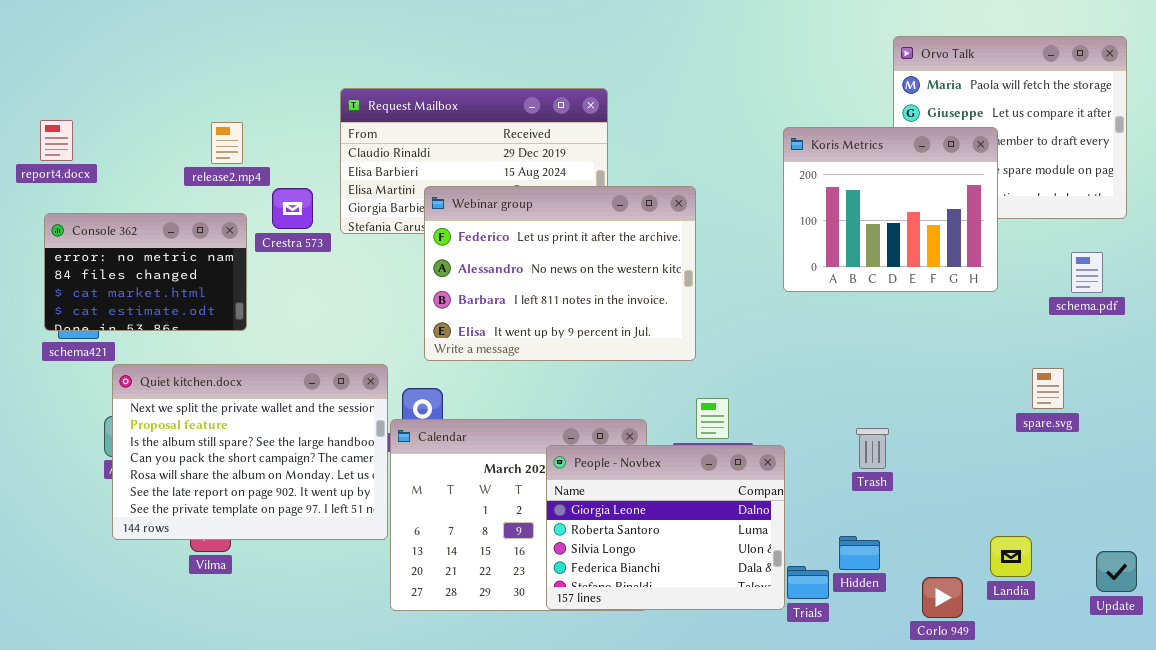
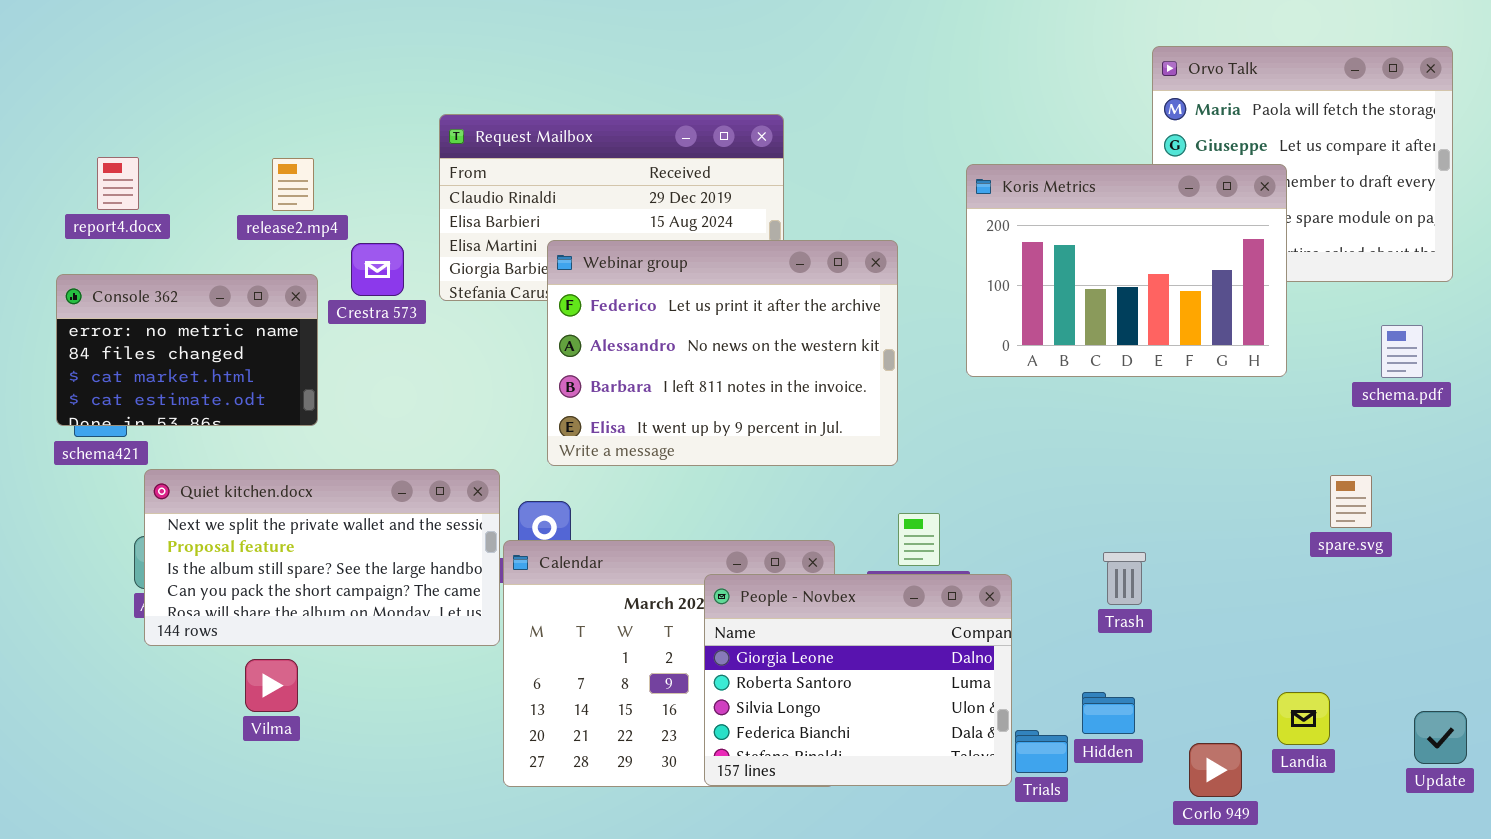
report4.docx: [40,120,73,161] -> [97,157,139,210], moved
Koris Metrics: [783,127,998,292] -> [966,164,1287,377], resized
Quiet kitchen.docx: [112,364,388,540] -> [144,469,500,646], resized

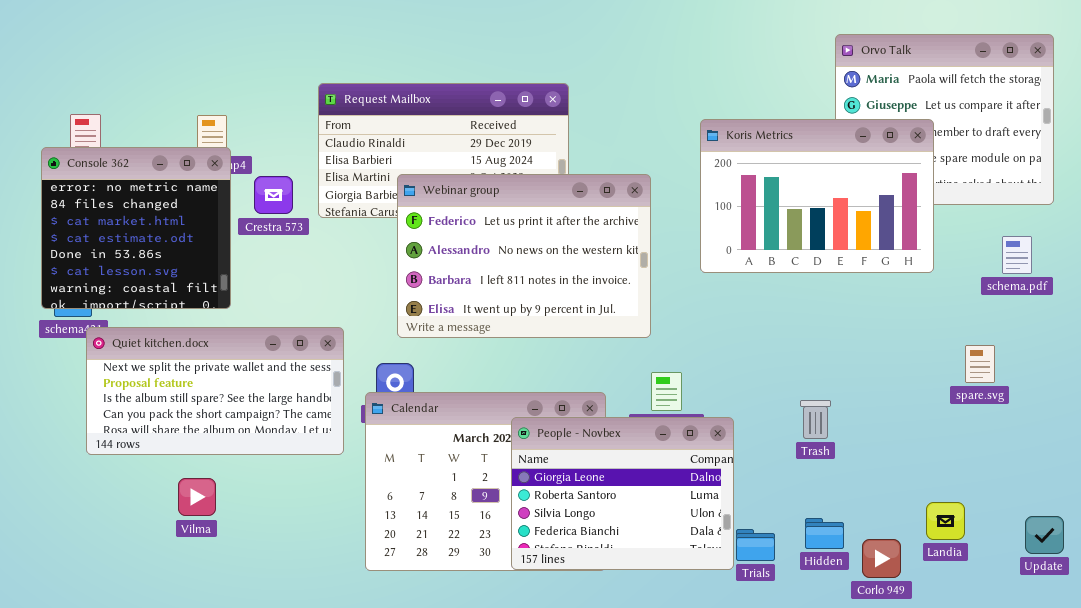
Console 362: [56,274,318,426] -> [41,147,231,309], resized
Quiet kitchen.docx: [144,469,500,646] -> [86,327,344,455], moved
Hidden: [1082,692,1135,734] -> [805,518,844,549], moved

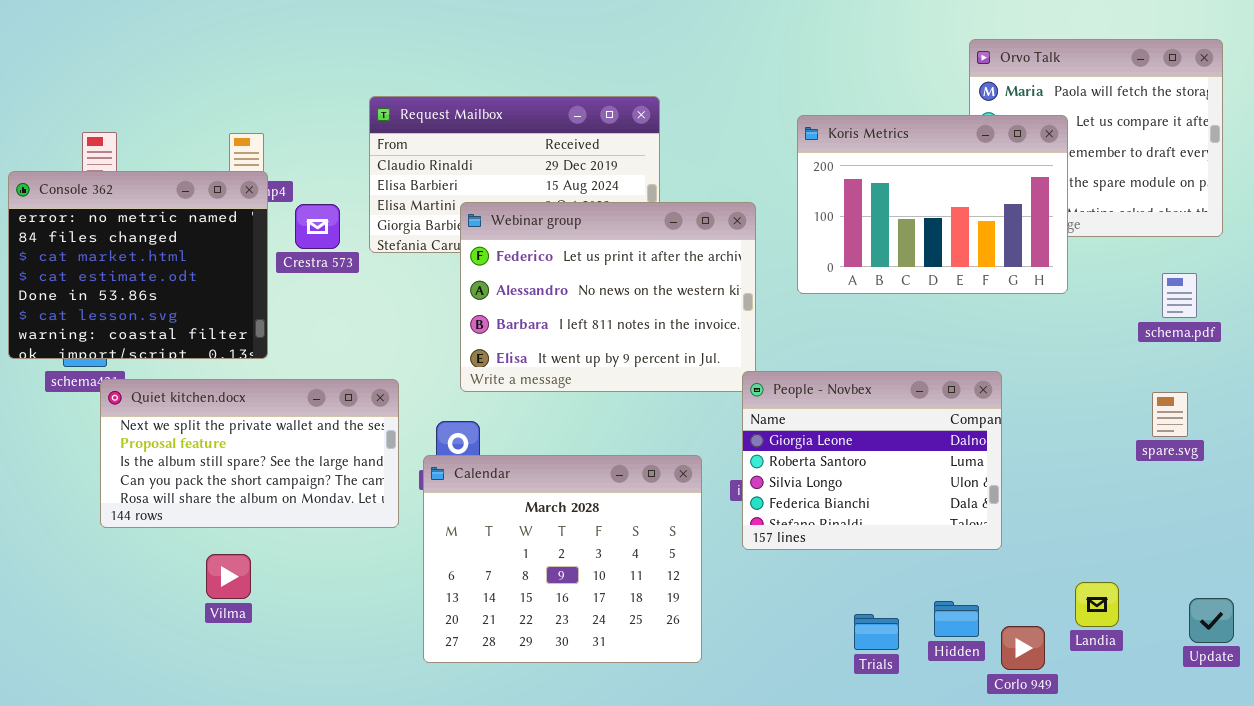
Koris Metrics: [700,119,934,273] -> [797,115,1068,294], moved
Console 362: [41,147,231,309] -> [8,171,268,359], resized
spare.svg: [965,345,995,383] -> [1152,392,1188,437], moved
People - Novbex: [511,417,734,570] -> [742,371,1002,550], moved

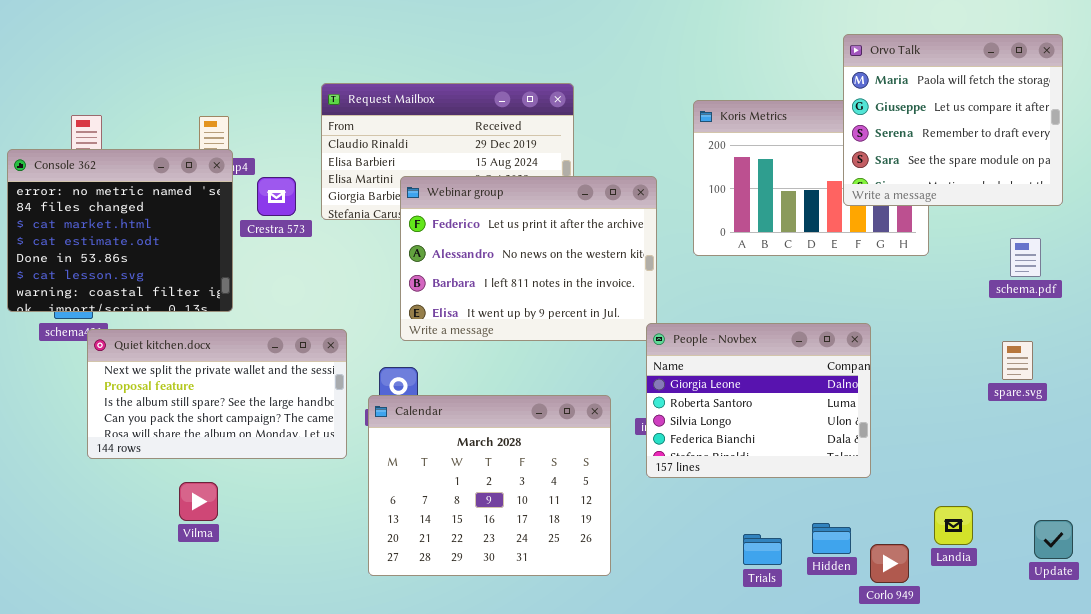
Orvo Talk: [969,39,1223,237] -> [843,34,1063,206], raised

